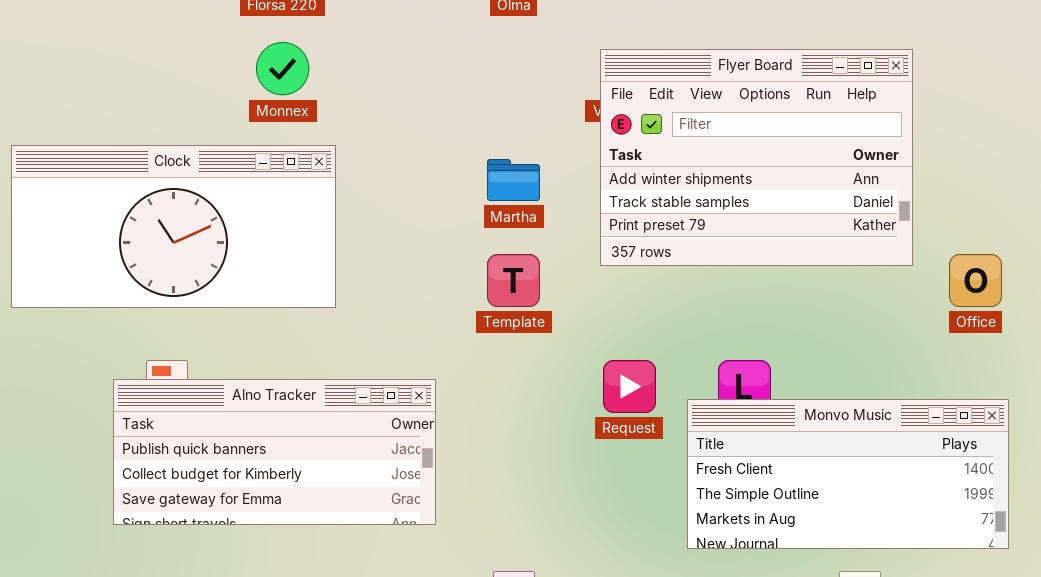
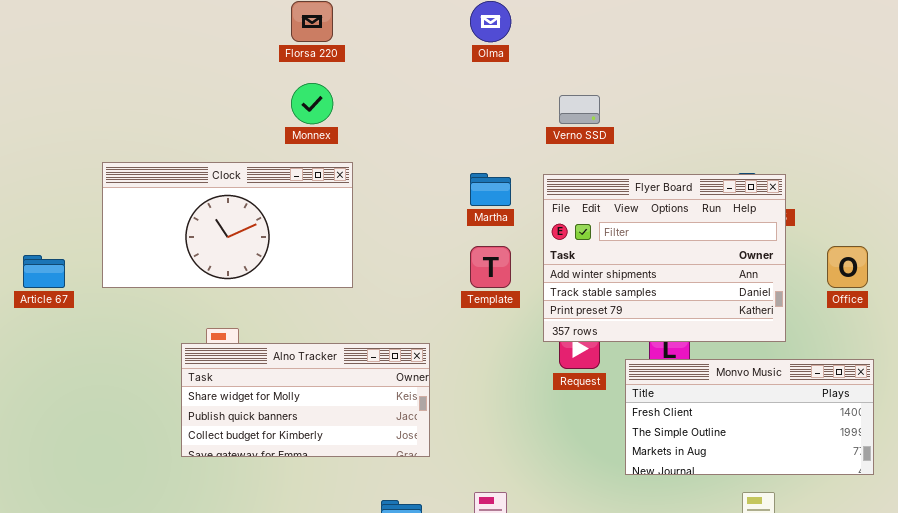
Flyer Board: [600,49,913,266] -> [543,174,786,342], moved
Alno Tracker: [113,379,436,525] -> [181,343,430,457], scrolled up 1 row

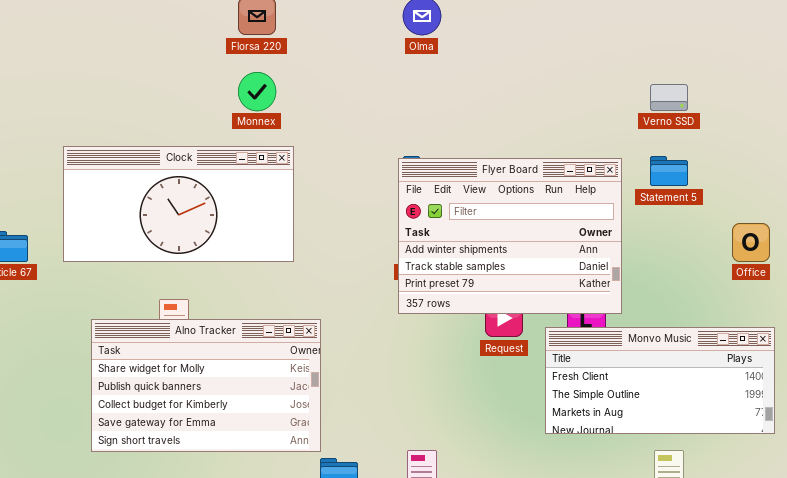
Verno SSD: [559,95,600,124] -> [650,84,688,111], moved
Flyer Board: [543,174,786,342] -> [398,158,622,314], moved
Alno Tracker: [181,343,430,457] -> [91,319,321,452], moved, resized

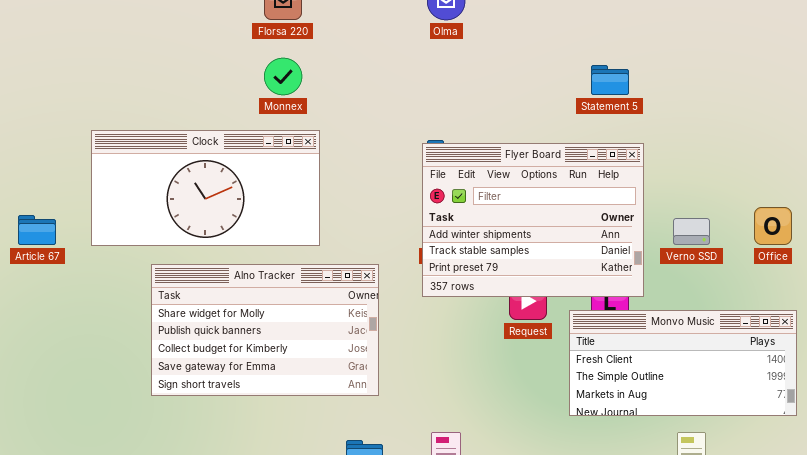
Verno SSD: [650,84,688,111] -> [673,218,710,245], moved
Statement 5: [650,156,688,186] -> [591,65,629,95], moved
Alno Tracker: [91,319,321,452] -> [151,264,379,396], moved

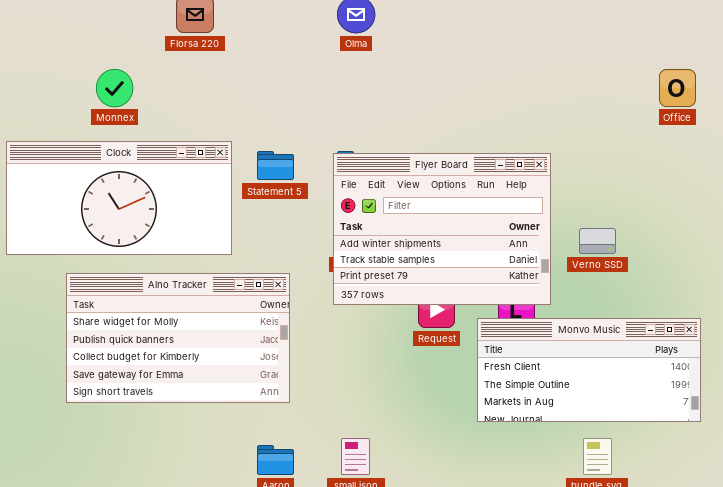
Monnex: [264,58,302,95] -> [96,69,133,107], moved
Statement 5: [591,65,629,95] -> [257,151,294,180], moved
Office: [754,207,792,245] -> [659,69,696,107], moved

